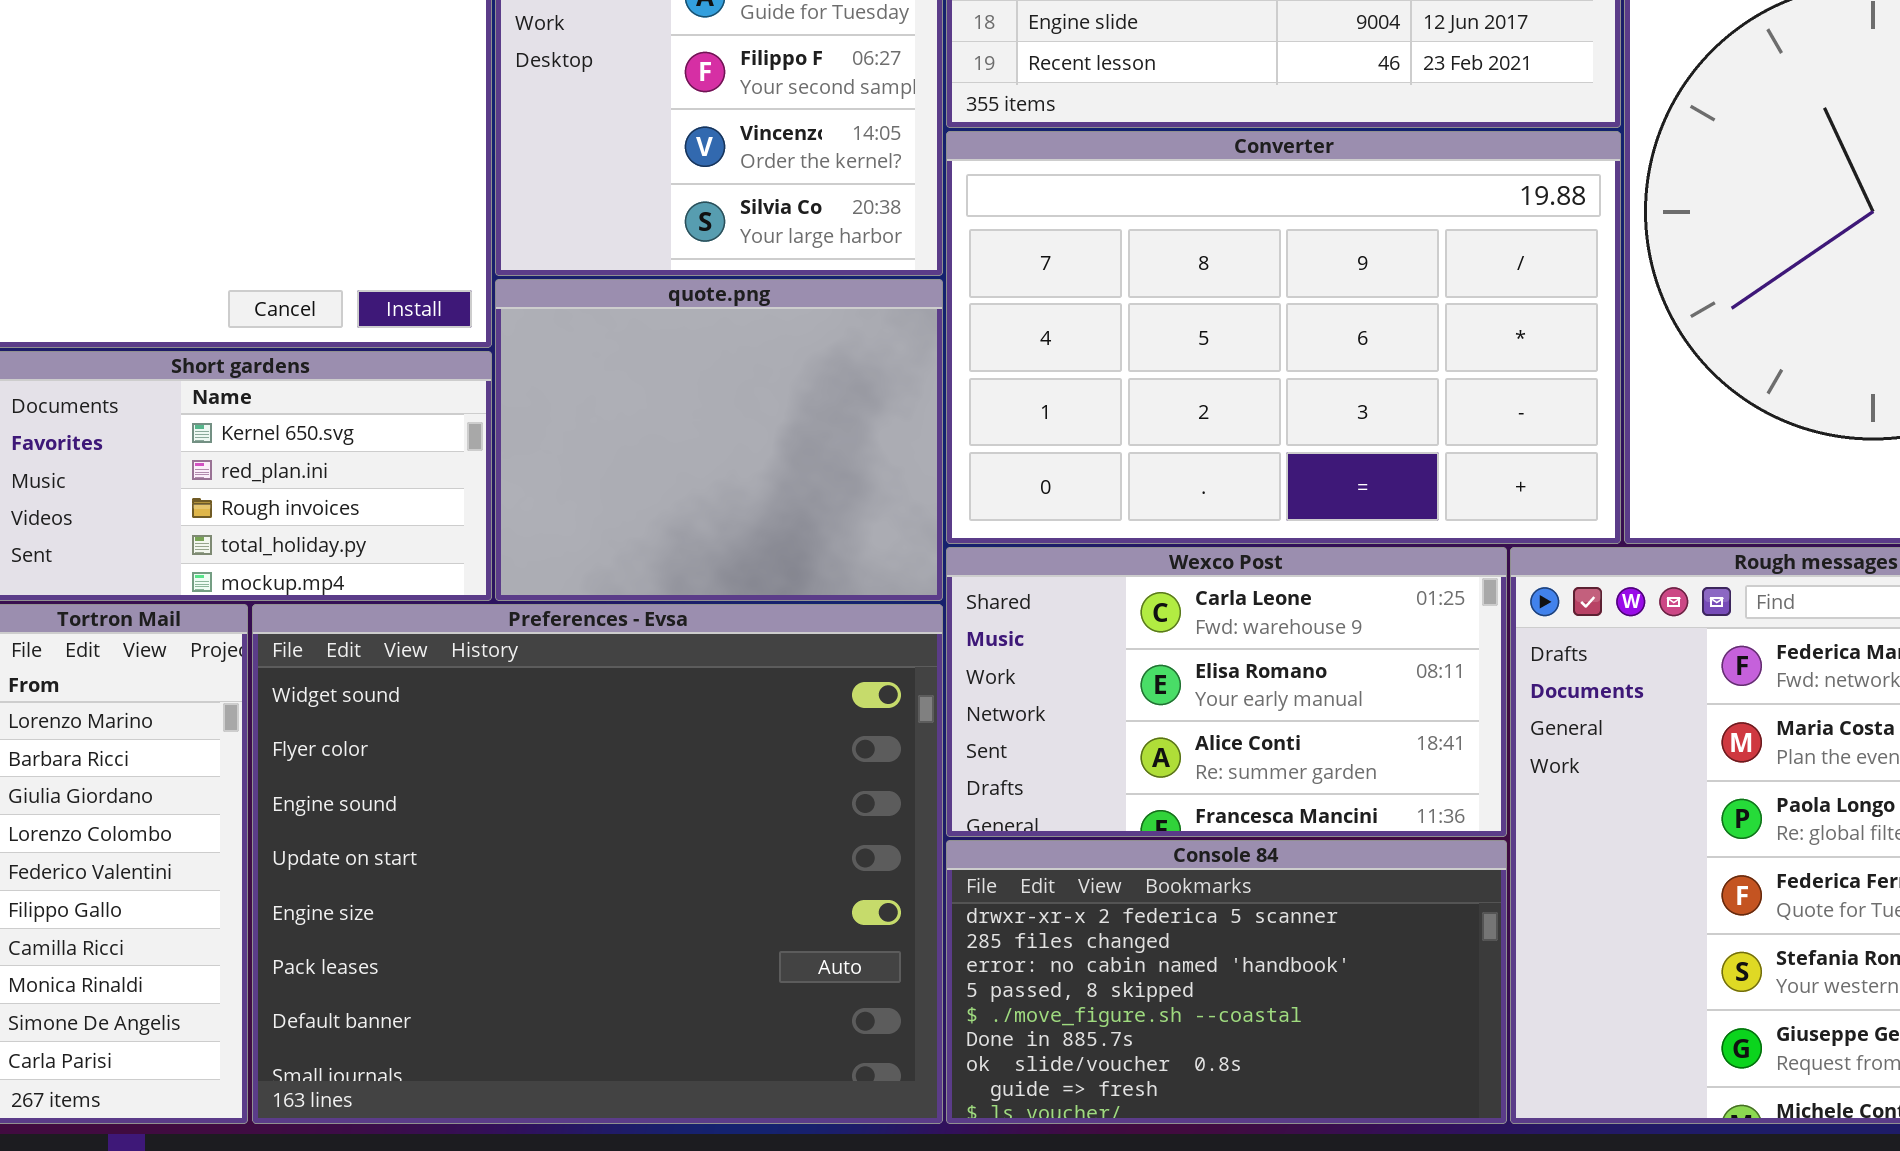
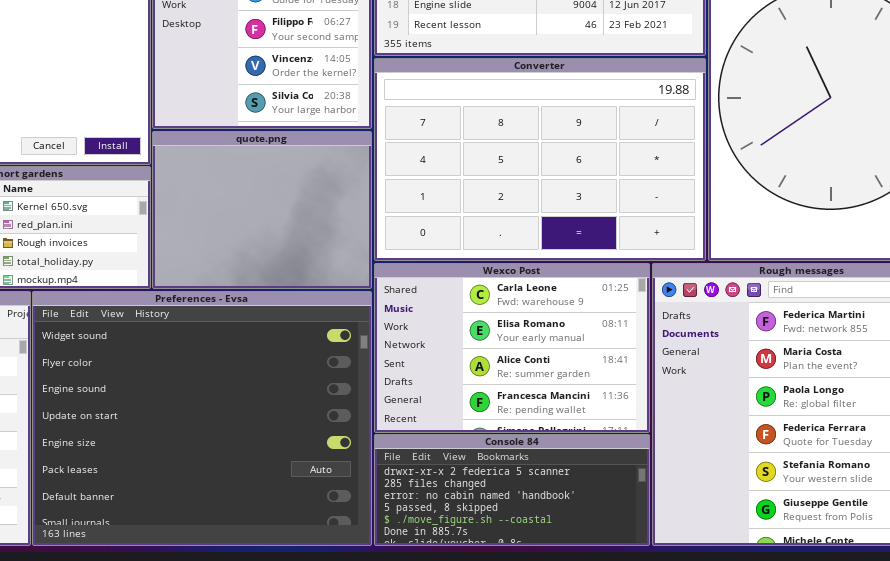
Wexco Post: [946,547,1507,837] -> [374,263,650,433], resized
Console 84: [946,840,1507,1124] -> [374,434,650,546], resized

